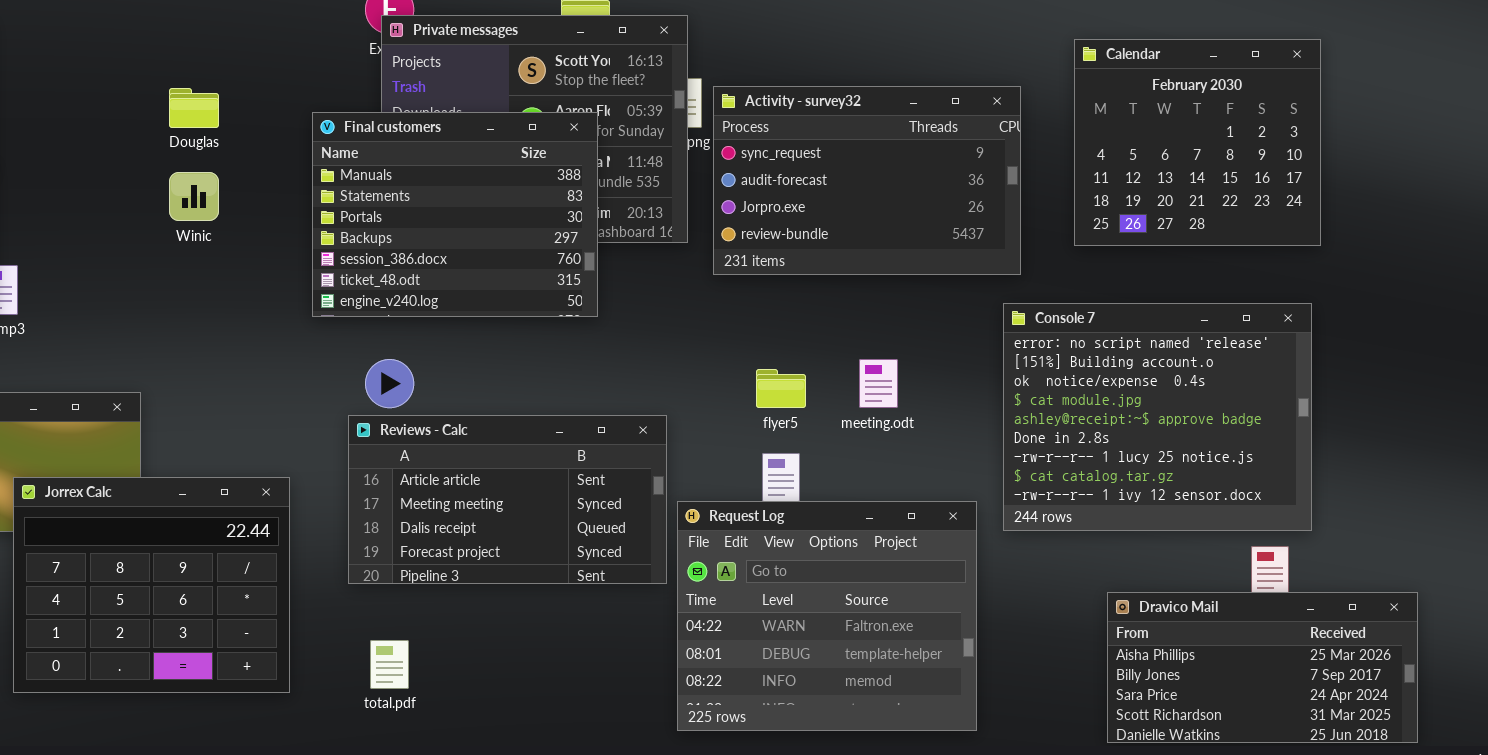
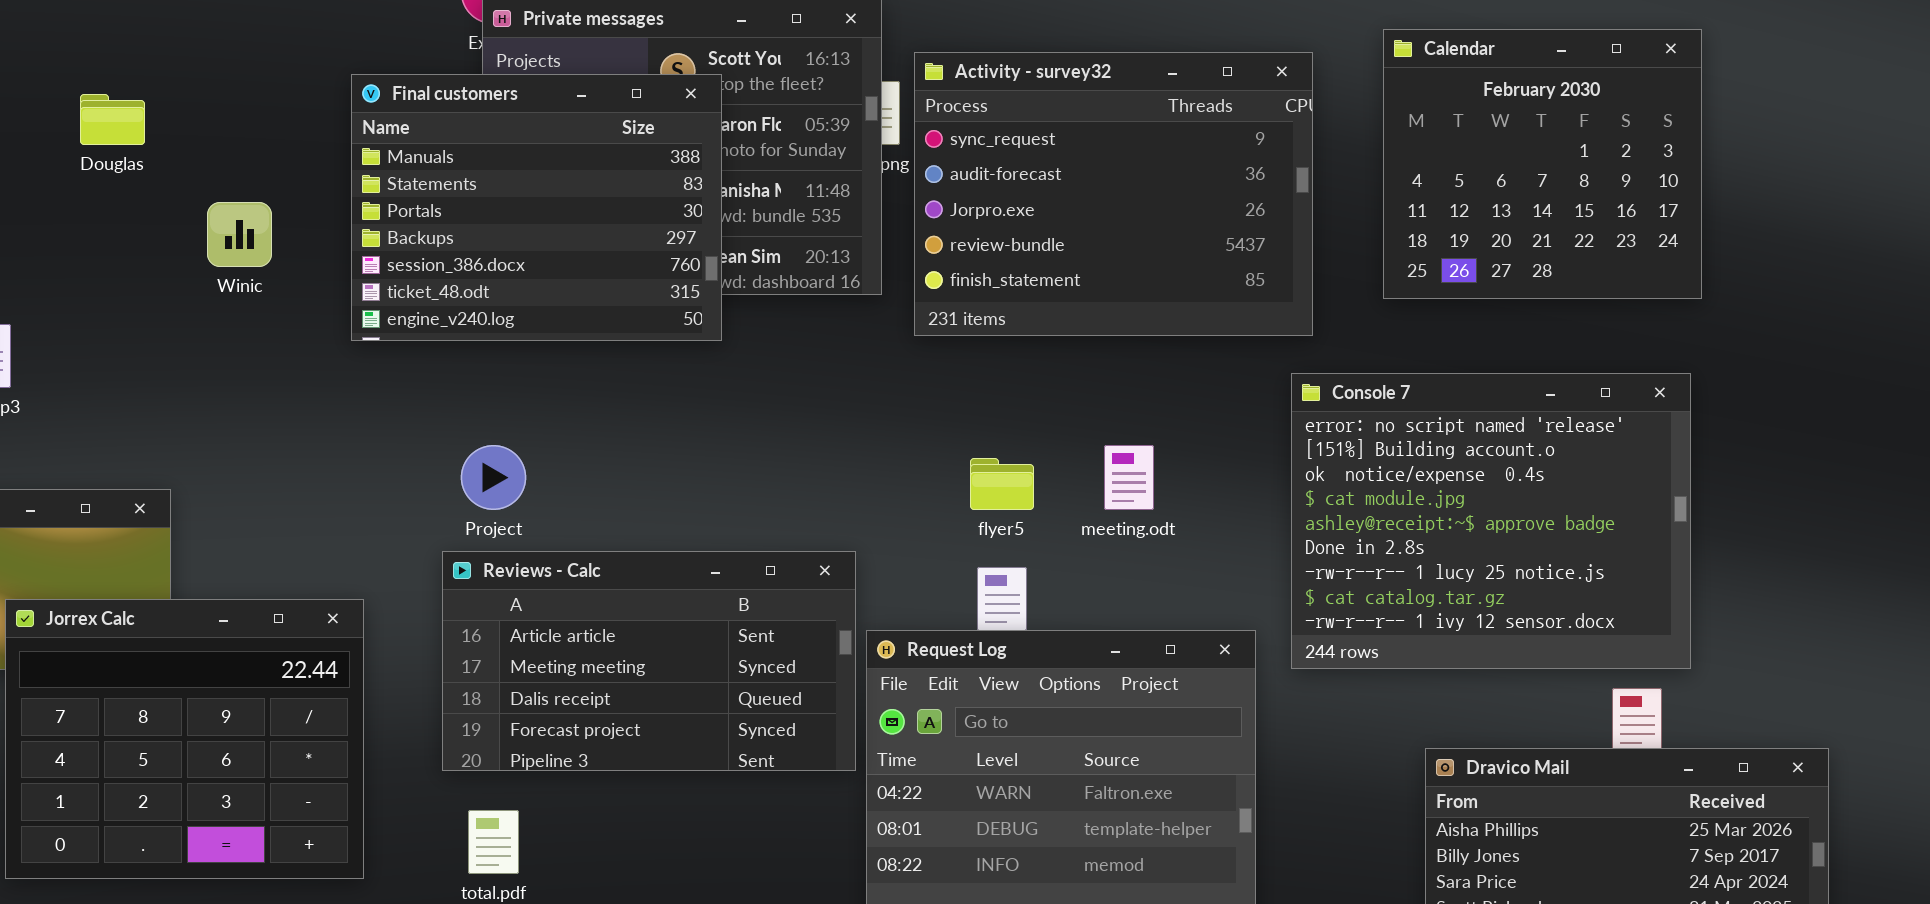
Activity - survey32: [713,86,1021,275] -> [914,52,1313,336], resized
Douglas: [169,88,219,128] -> [80,94,145,145], moved
Final customers: [312,112,598,317] -> [351,74,722,341], moved
Reviews - Calc: [348,415,667,584] -> [442,551,856,771], moved

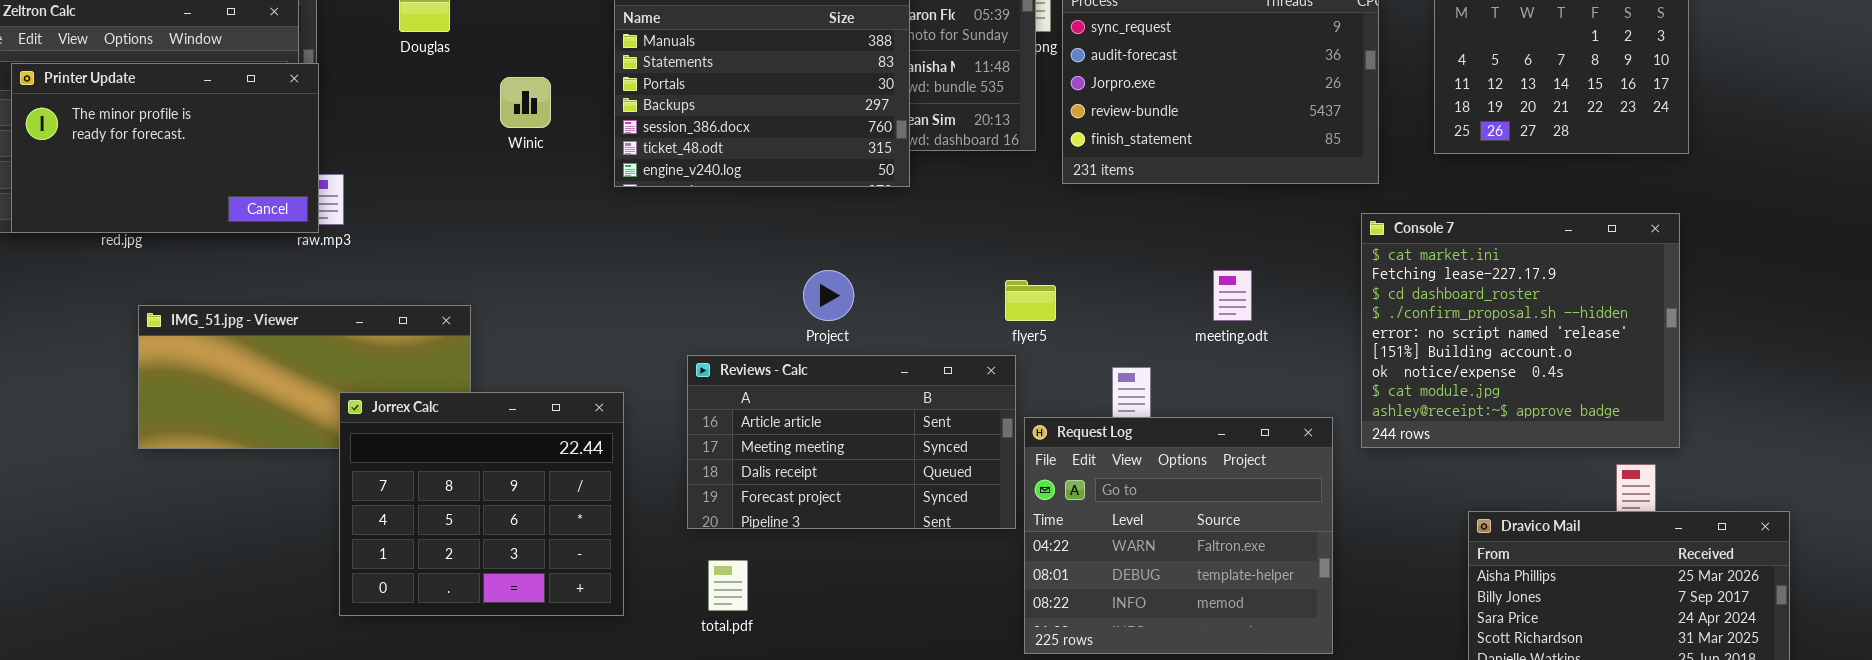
Console 7: [1291,373,1691,669] -> [1361,213,1680,448], scrolled up 4 rows
Project: [461,445,526,510] -> [803,270,854,321], moved
flyer5: [970,458,1034,510] -> [1005,280,1056,321], moved

